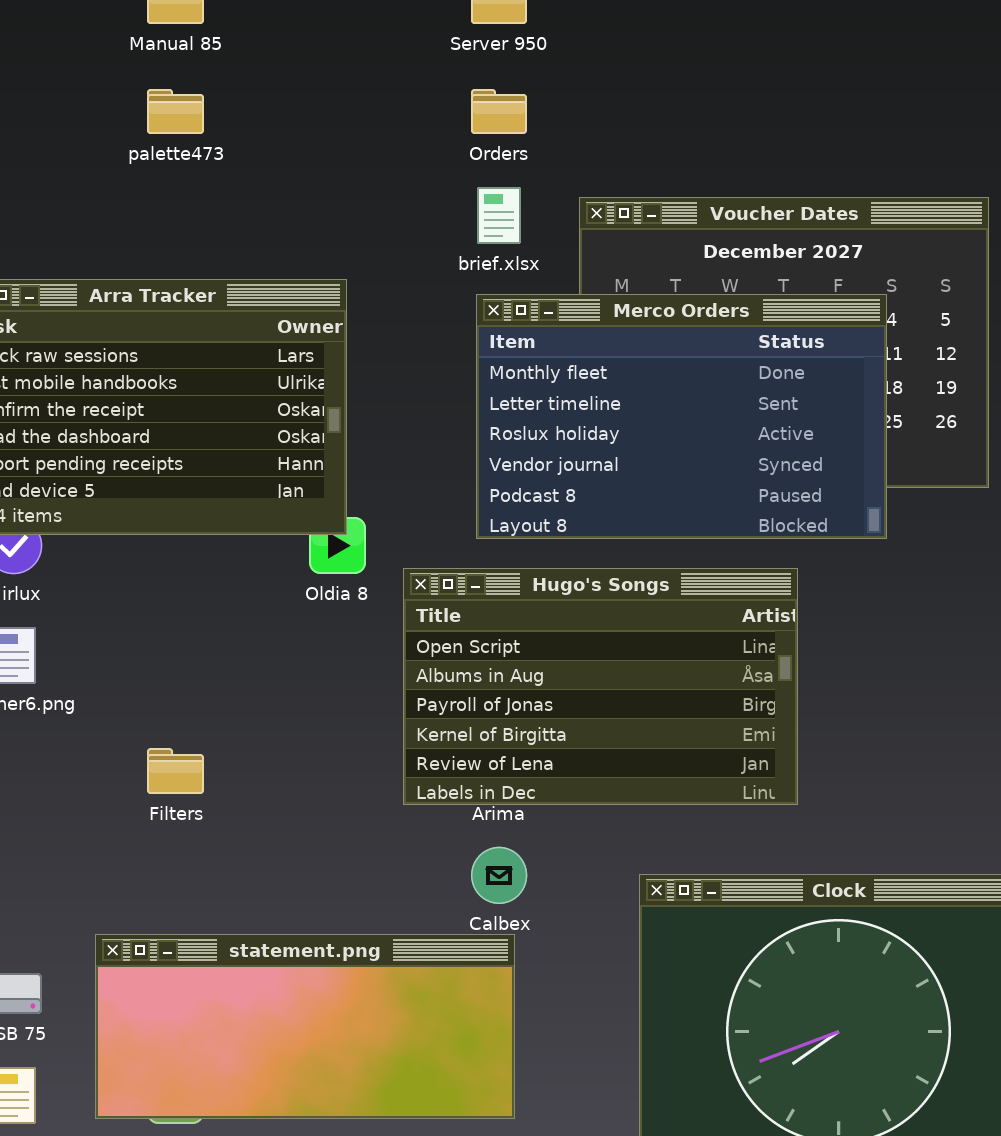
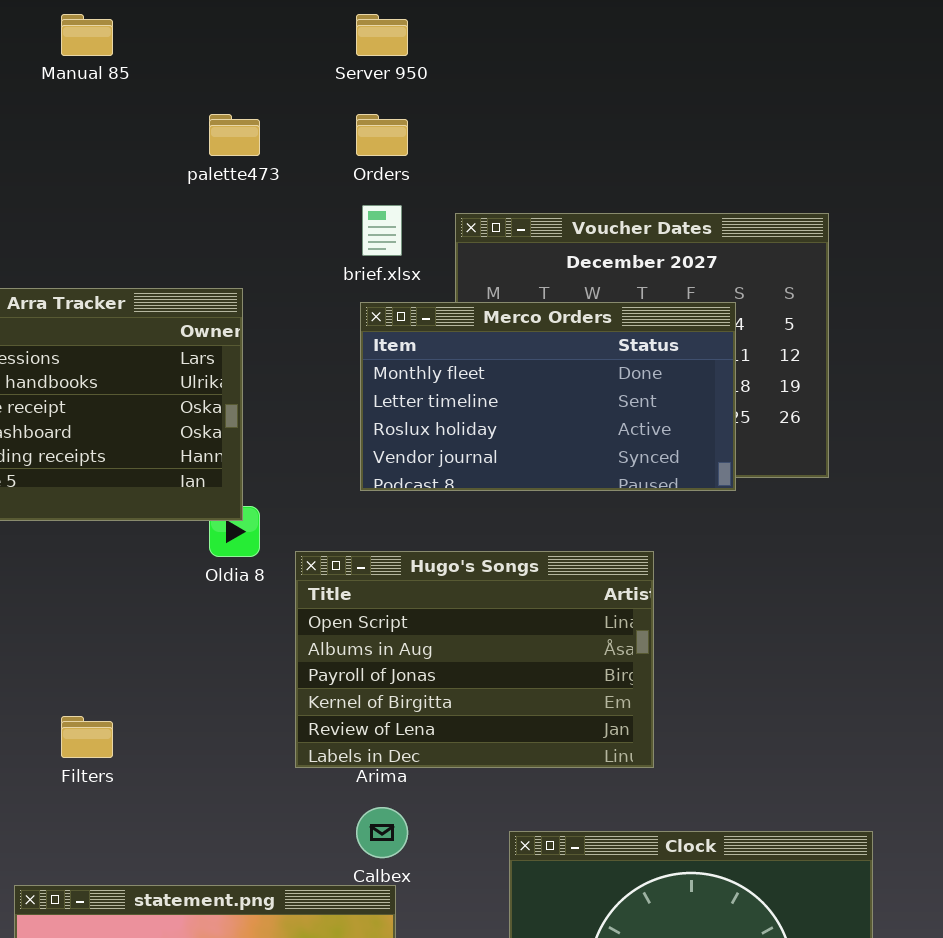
palette473: [147,89,204,134] -> [209,114,260,156], moved
Merco Orders: [476,294,887,539] -> [360,302,736,491], resized

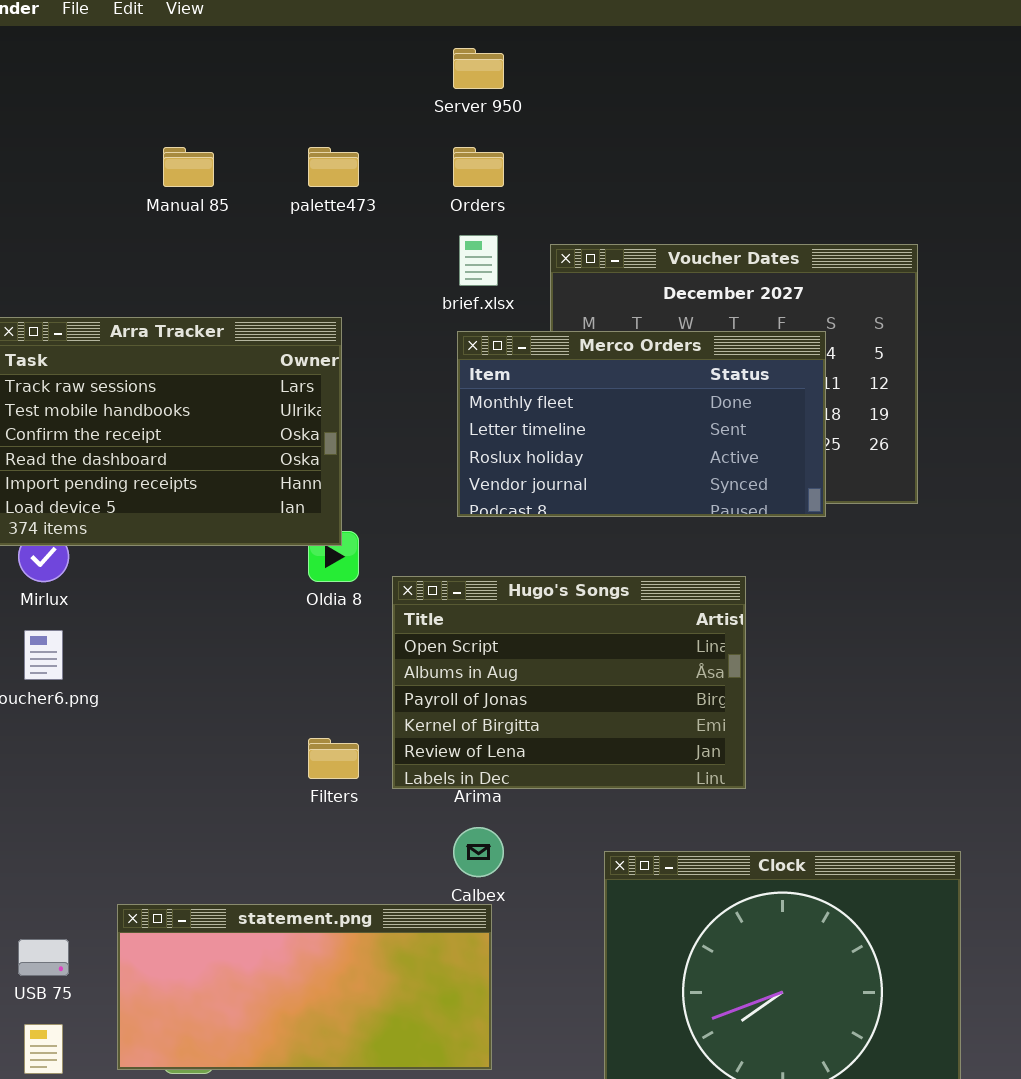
Manual 85: [61,14,113,56] -> [163,147,214,187], moved
Filters: [61,716,113,758] -> [308,738,359,779], moved

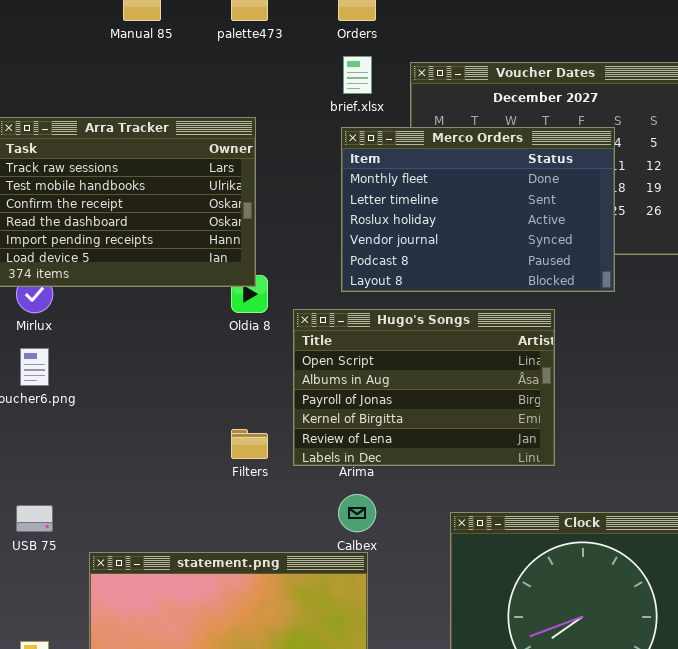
Merco Orders: [457,331,826,517] -> [341,127,615,292], resized
USB 75: [18,939,69,976] -> [16,505,53,532], moved

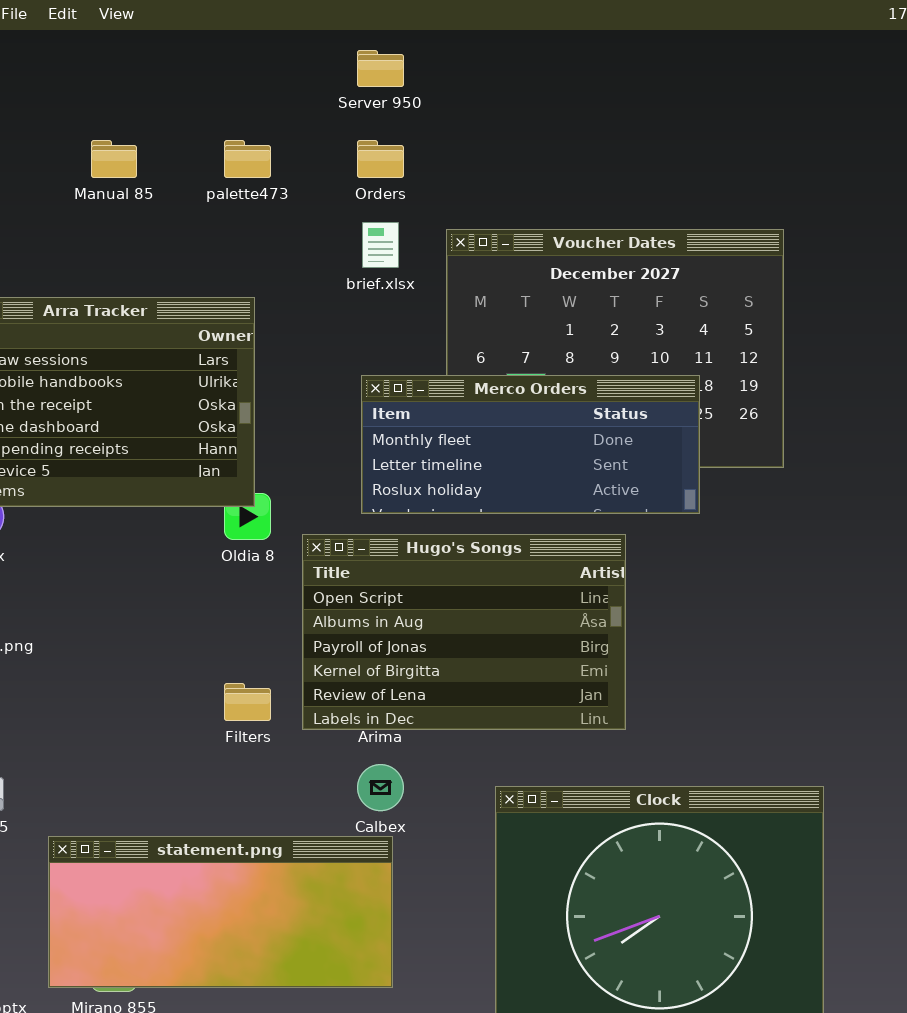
Merco Orders: [341,127,615,292] -> [361,375,700,514], resized

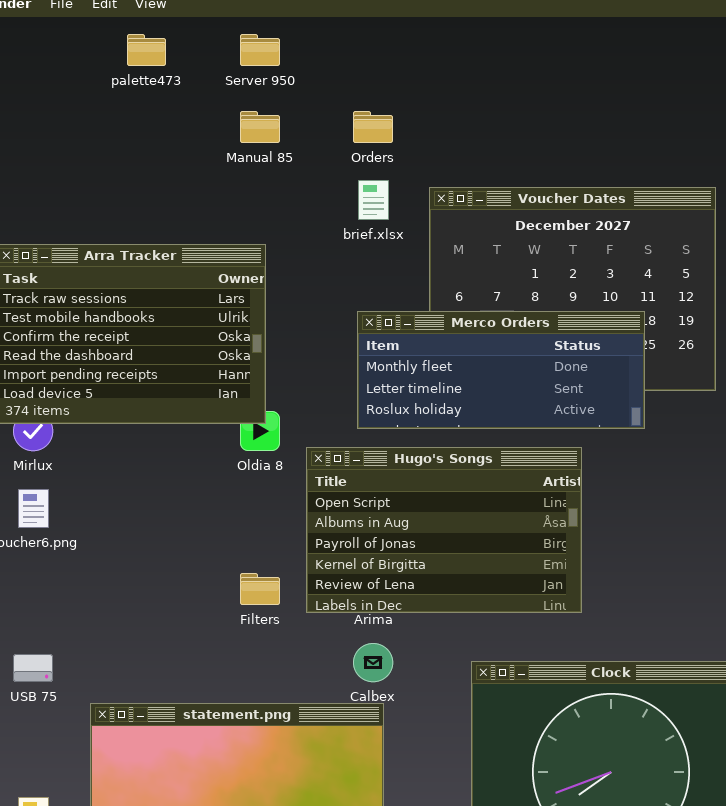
Server 950: [357,50,404,87] -> [240,34,280,66], moved
Manual 85: [91,140,137,178] -> [240,111,280,143], moved
palette473: [224,140,271,178] -> [127,34,166,66], moved

